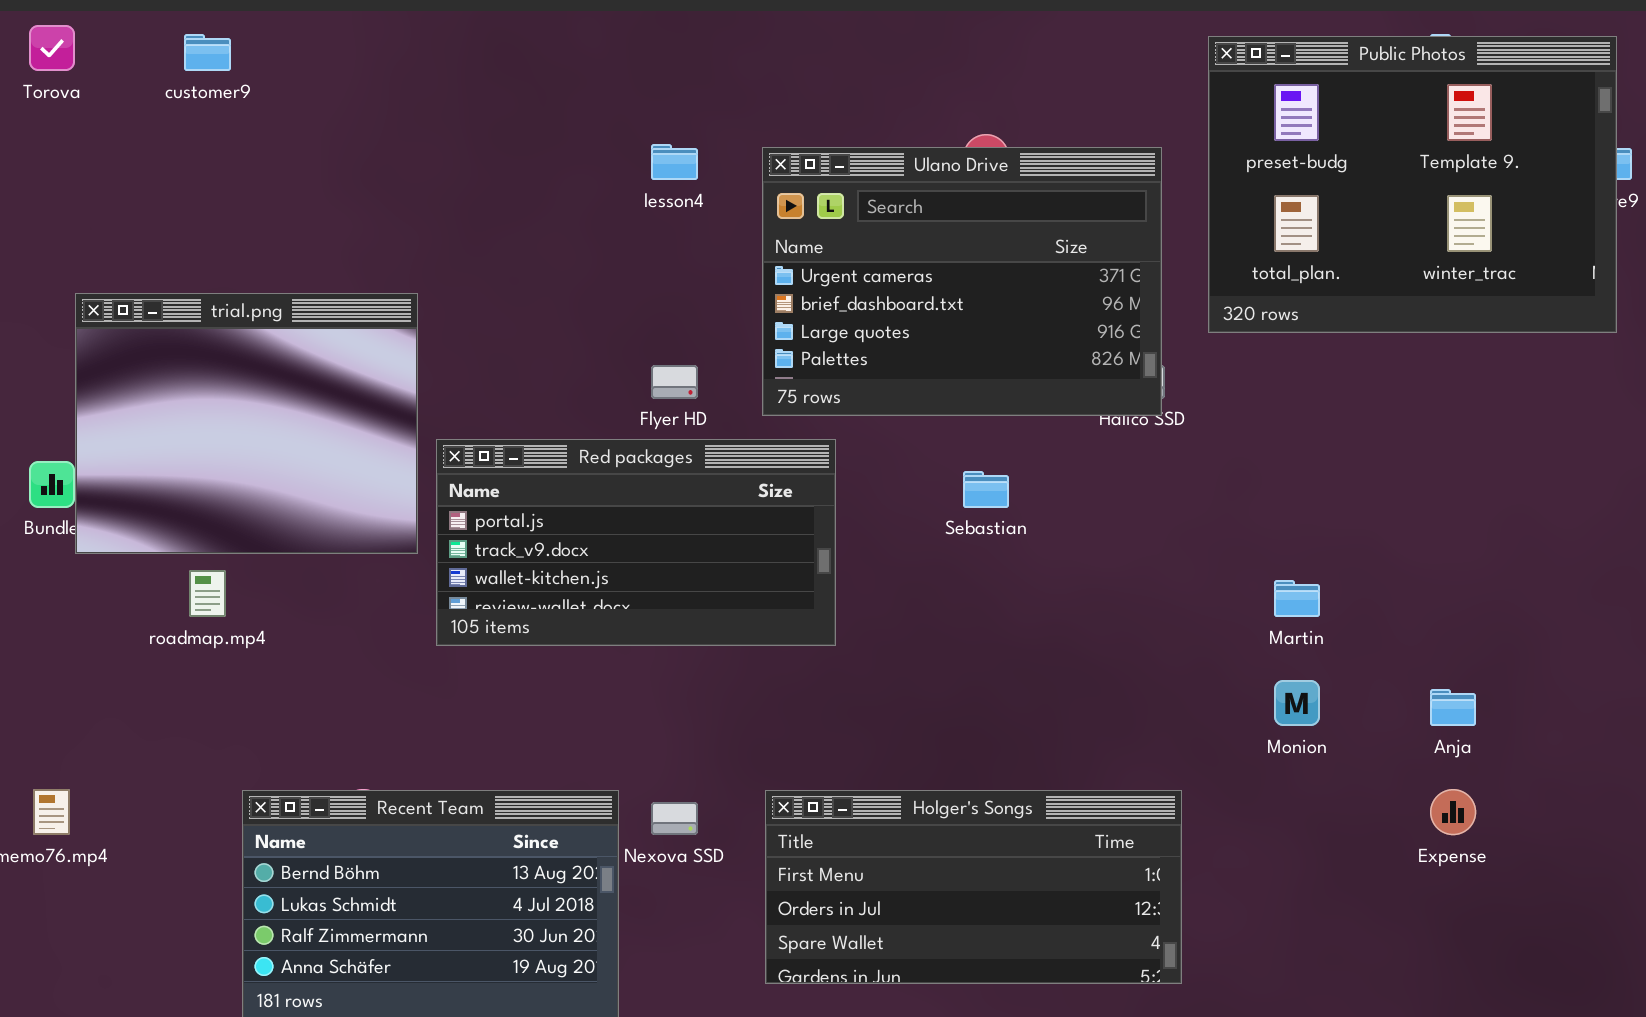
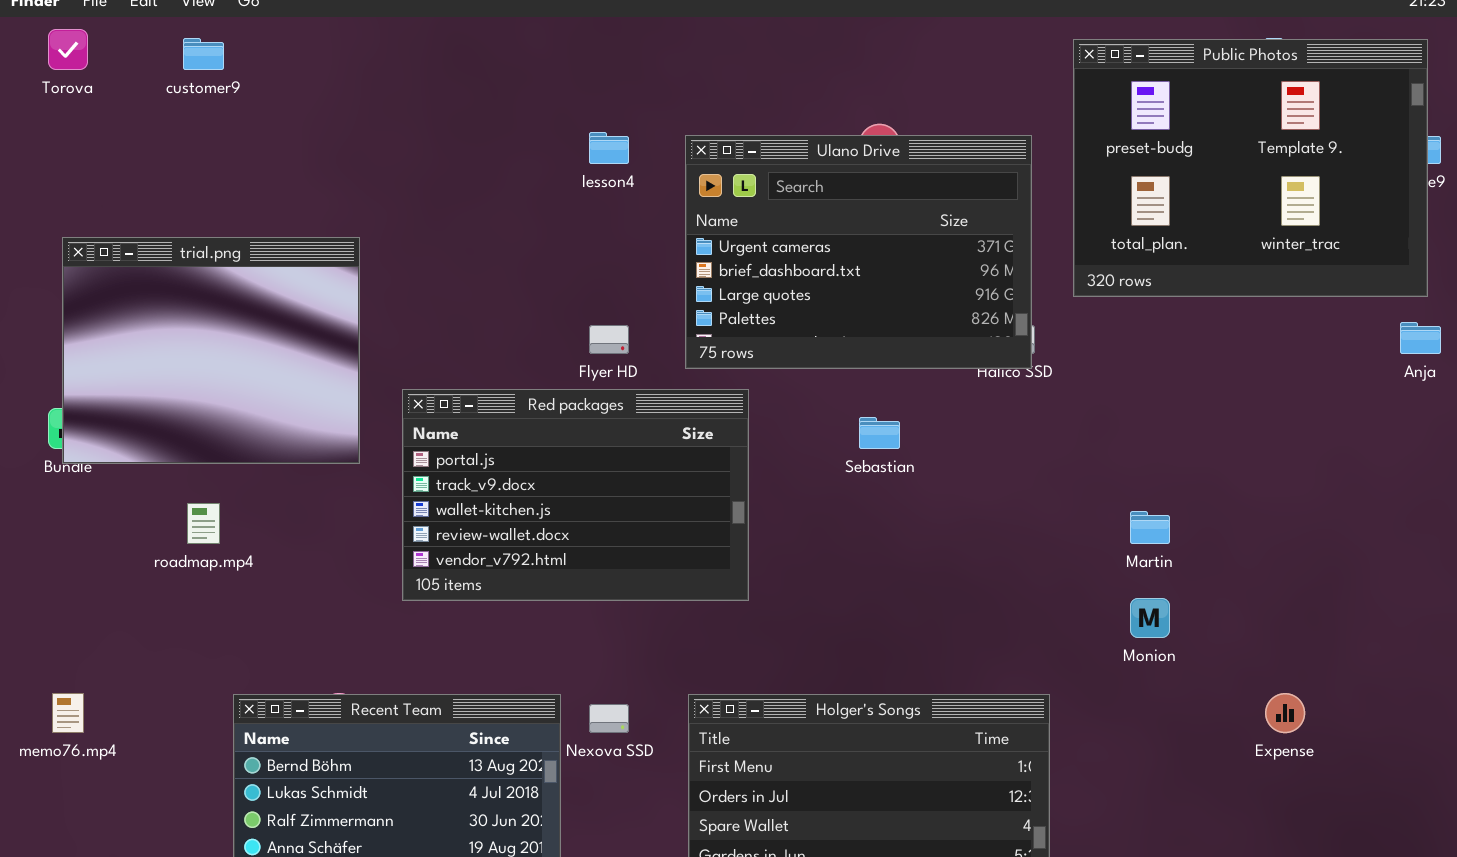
trial.png: [75,293,418,554] -> [62,237,360,464], moved
Red packages: [436,439,836,646] -> [402,389,749,601], resized
Anja: [1430,689,1476,726] -> [1400,322,1441,354], moved

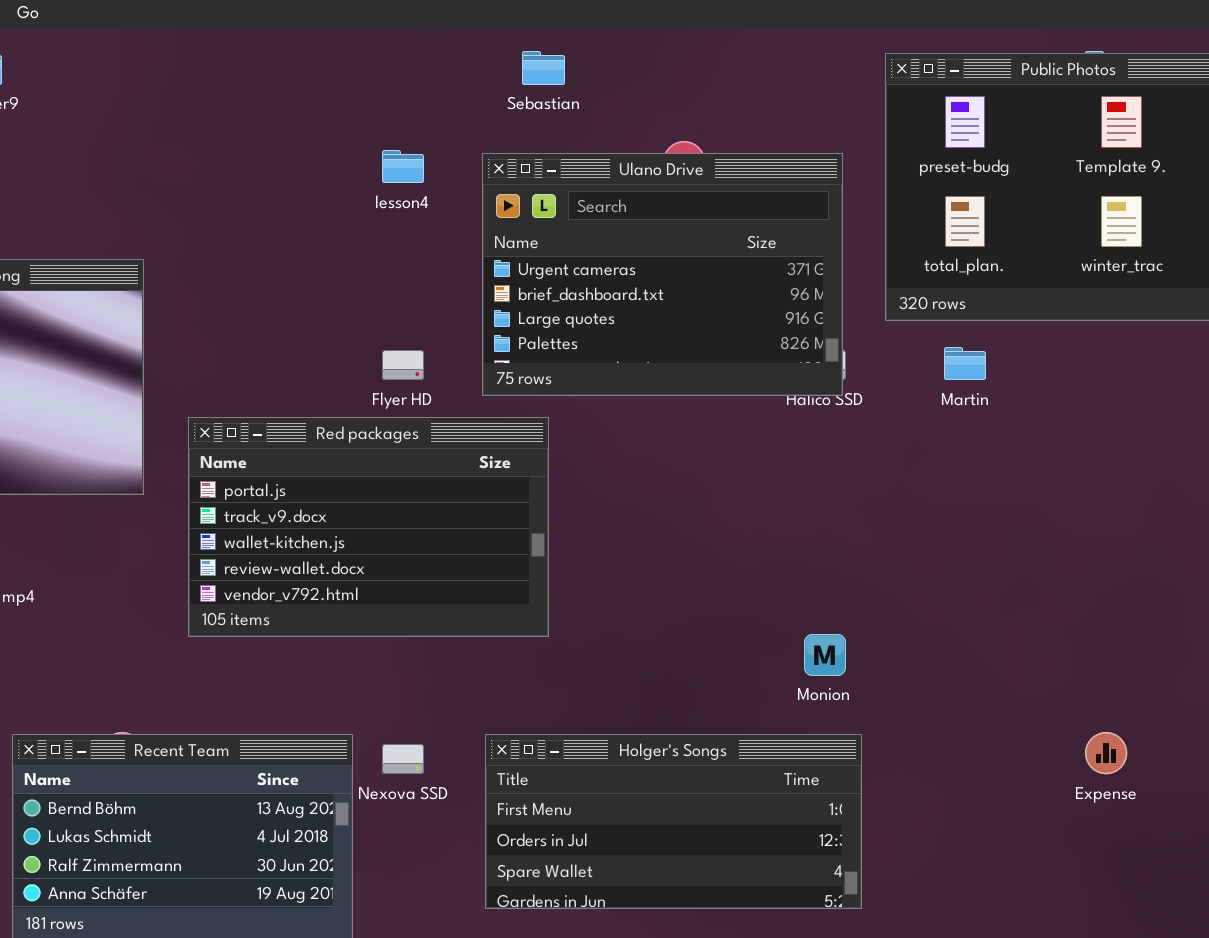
Sebastian: [859,417,900,449] -> [522,51,565,85], moved
Martin: [1130,511,1170,544] -> [944,347,986,380], moved
Monion: [1130,598,1170,638] -> [804,634,846,676], moved

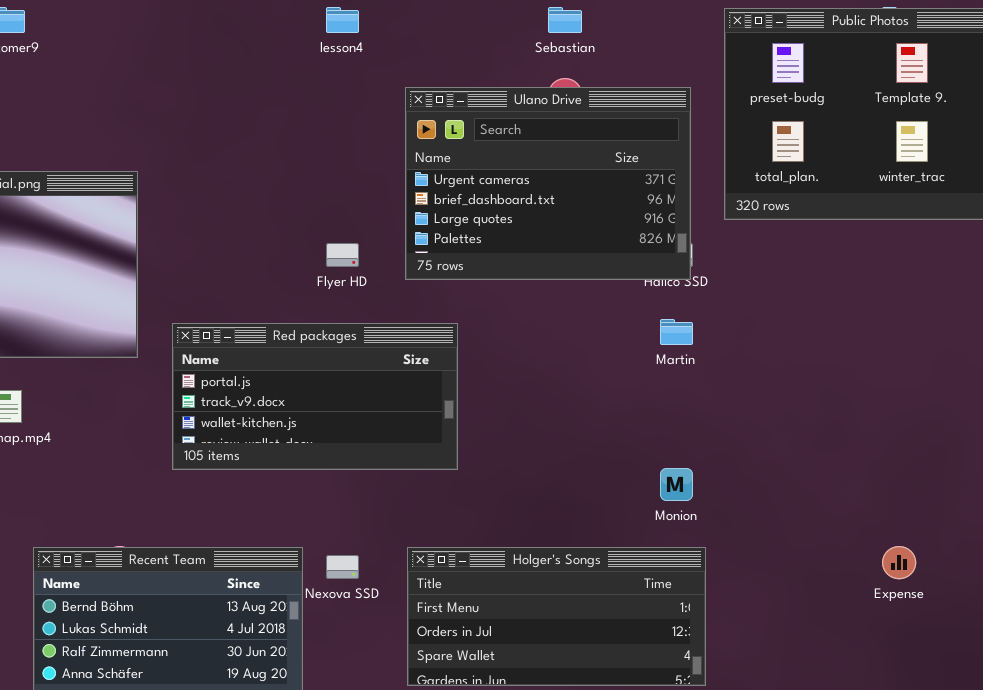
Sebastian: [522,51,565,85] -> [548,7,582,33], moved
lesson4: [382,150,424,183] -> [326,7,359,33], moved
Martin: [944,347,986,380] -> [660,319,693,345], moved
Red packages: [188,417,549,637] -> [172,323,458,470], resized

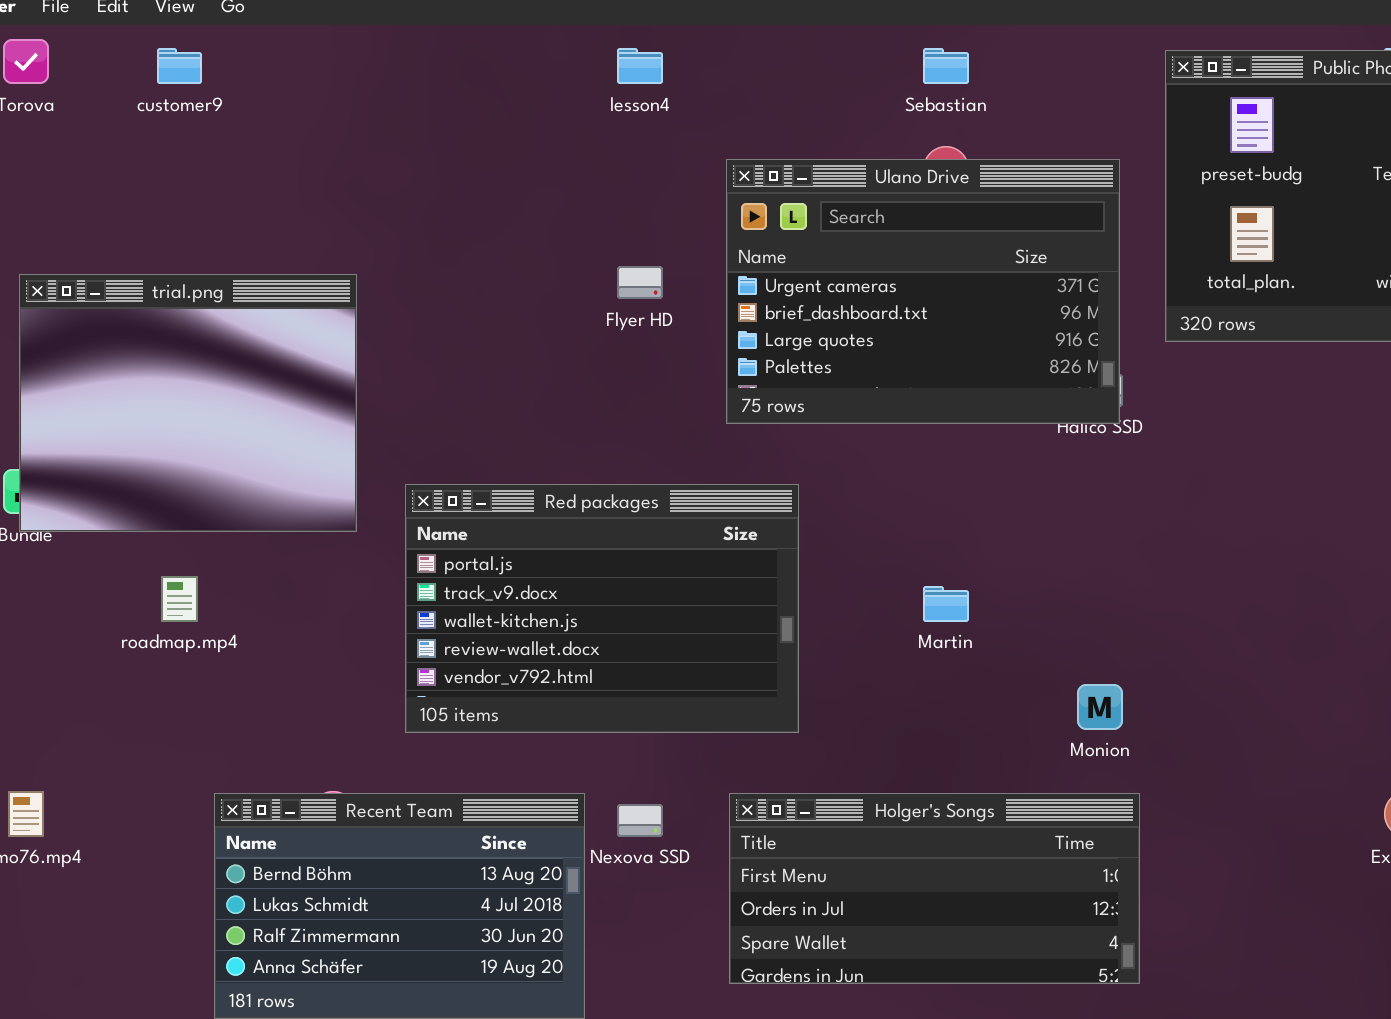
Flyer HD: [326,243,359,267] -> [617,266,663,299], moved
Martin: [660,319,693,345] -> [923,586,969,622], moved
Red packages: [172,323,458,470] -> [405,484,799,733], resized

